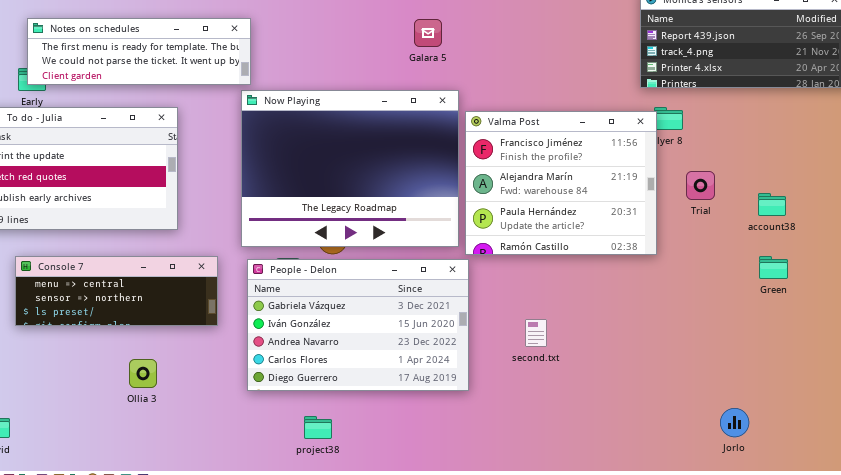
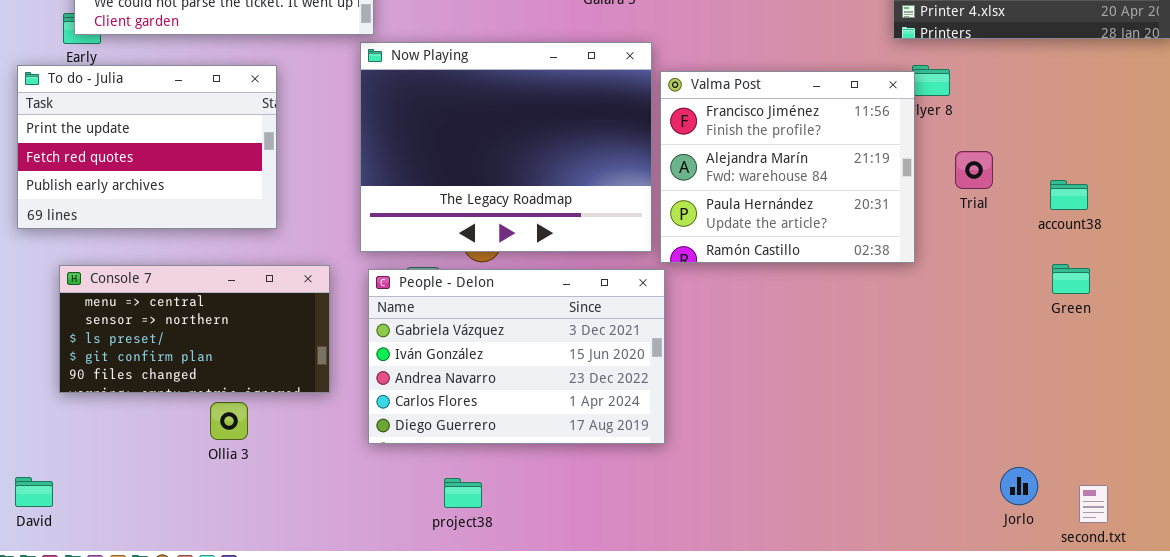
Console 7: [15,256,218,326] -> [59,265,330,393], resized
second.txt: [525,319,547,347] -> [1079,485,1108,523], moved

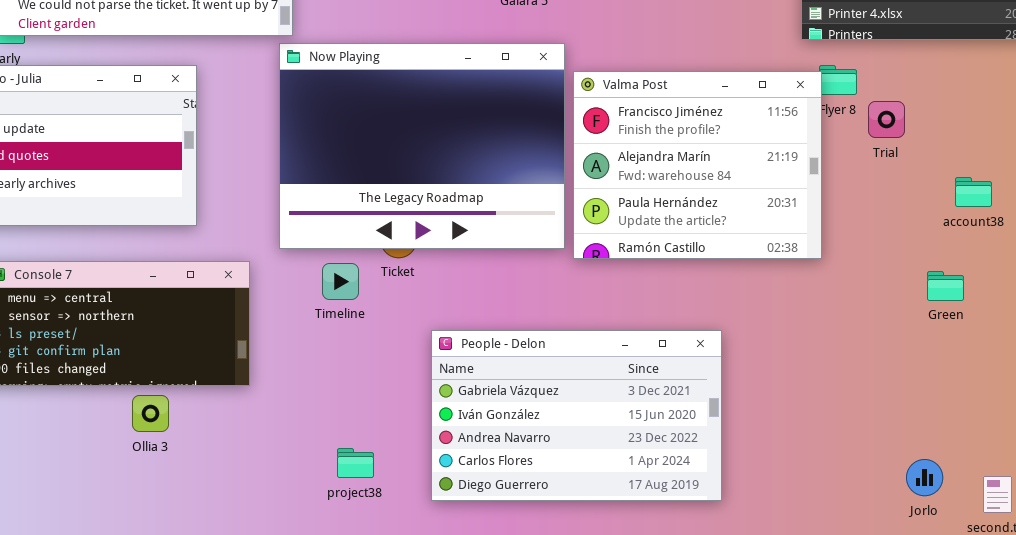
Trial: [955,151,993,189] -> [868,101,905,138], moved
Green: [1052,264,1090,294] -> [927,271,964,301], moved
People - Delon: [368,269,665,444] -> [431,330,722,501], moved
project38: [444,478,482,508] -> [337,448,374,478], moved

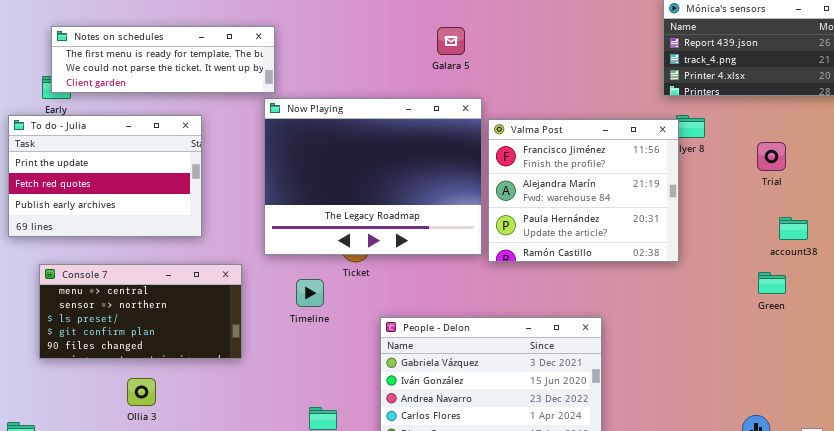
Trial: [868,101,905,138] -> [757,142,786,171], moved
account38: [955,177,992,207] -> [779,217,808,240], moved
Timeline: [322,263,359,300] -> [296,279,324,307], moved
Ollia 3: [132,395,169,432] -> [127,378,156,406], moved

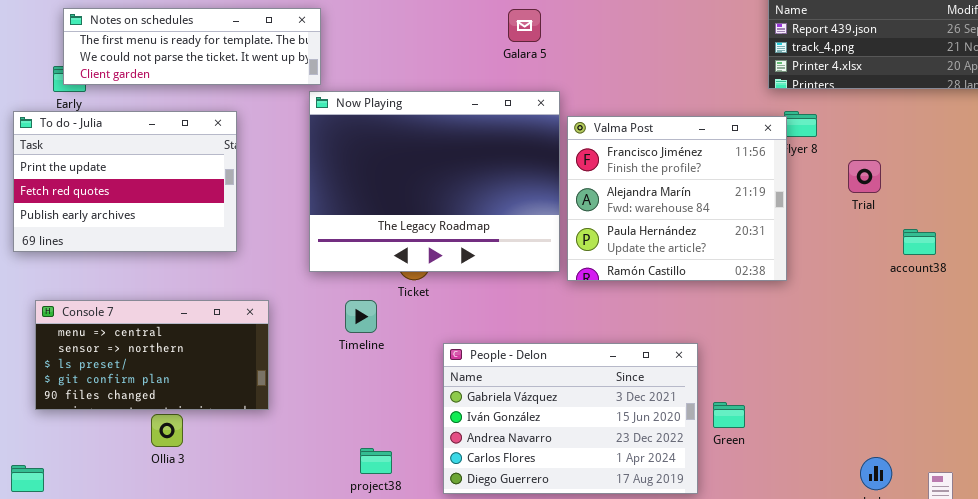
Trial: [757,142,786,171] -> [848,160,881,193], moved
Console 7: [39,264,242,359] -> [35,300,269,410], moved
Green: [758,272,786,294] -> [713,402,745,428], moved

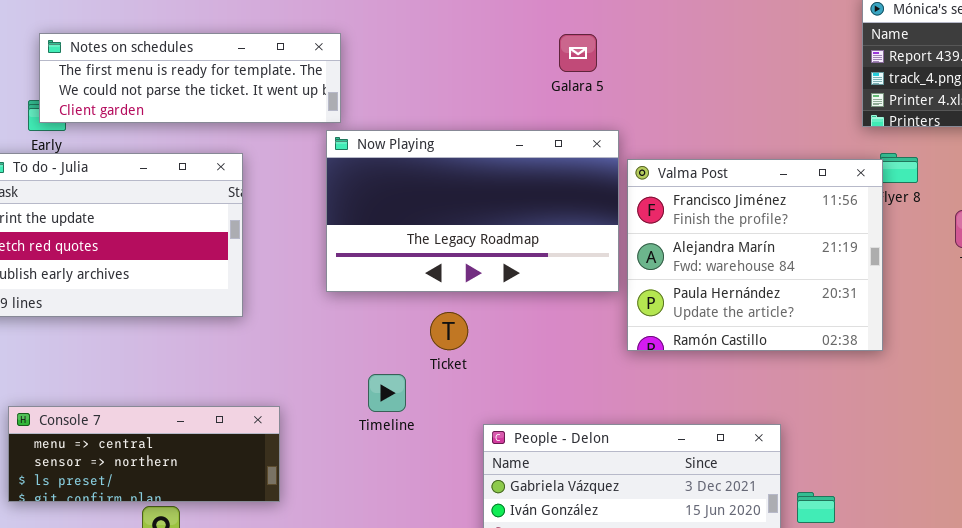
Now Playing: [309,91,560,272] -> [326,130,619,292], resized
Console 7: [35,300,269,410] -> [8,406,280,502], resized

